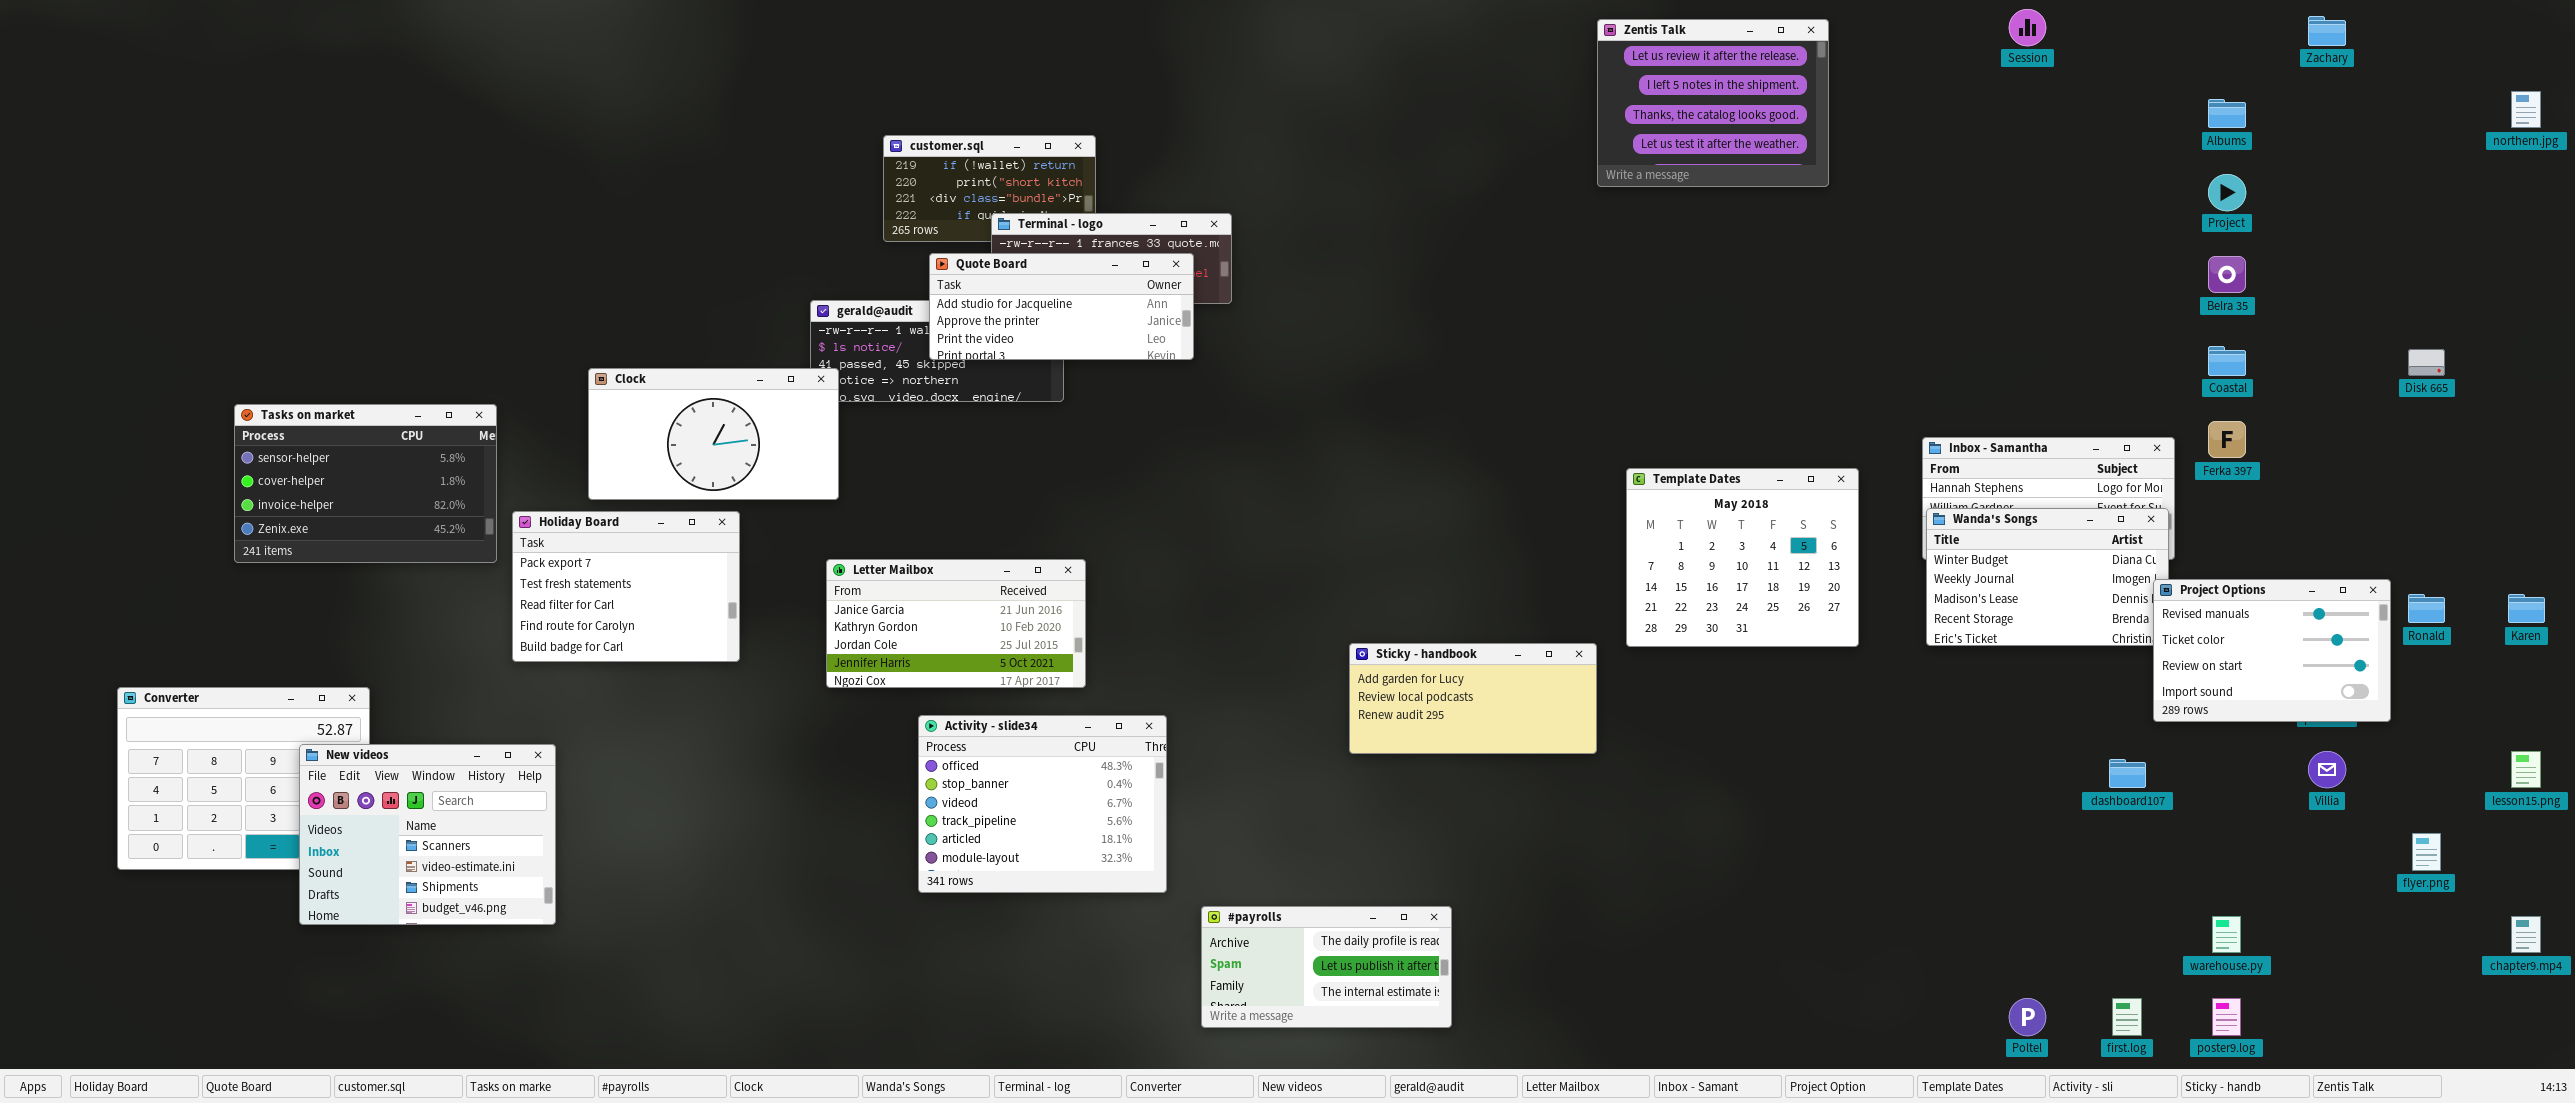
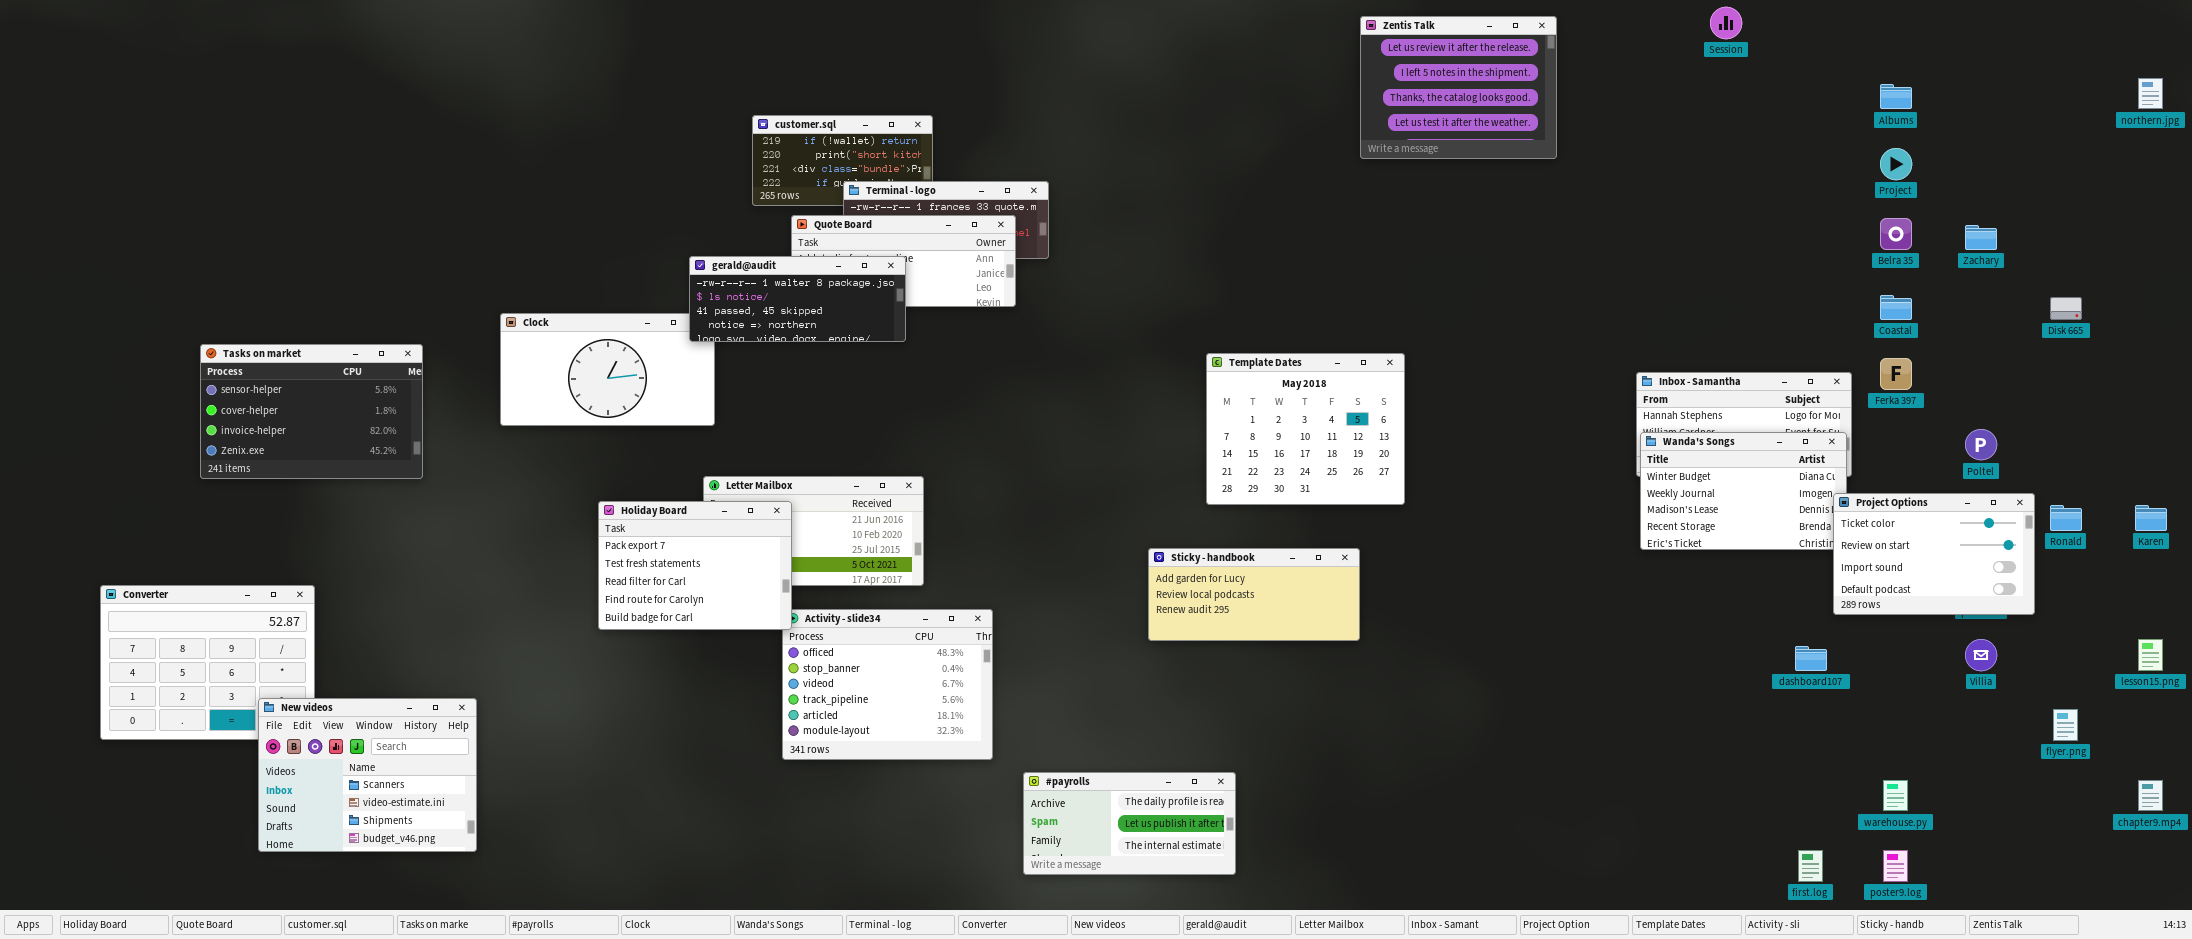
Zachary: [2308,16,2346,46] -> [1965,225,1997,250], moved
gerald@audit: [810,300,1064,402] -> [689,256,906,342], raised
Template Dates: [1626,468,1859,647] -> [1206,353,1405,505], moved
Holiday Board: [512,511,740,662] -> [598,501,792,630], moved
Project Options: [2153,579,2391,722] -> [1833,493,2035,615], scrolled down 1 row
New videos: [299,744,556,925] -> [258,698,477,852], moved
Poltel: [2009,998,2046,1036] -> [1965,429,1997,460], moved

